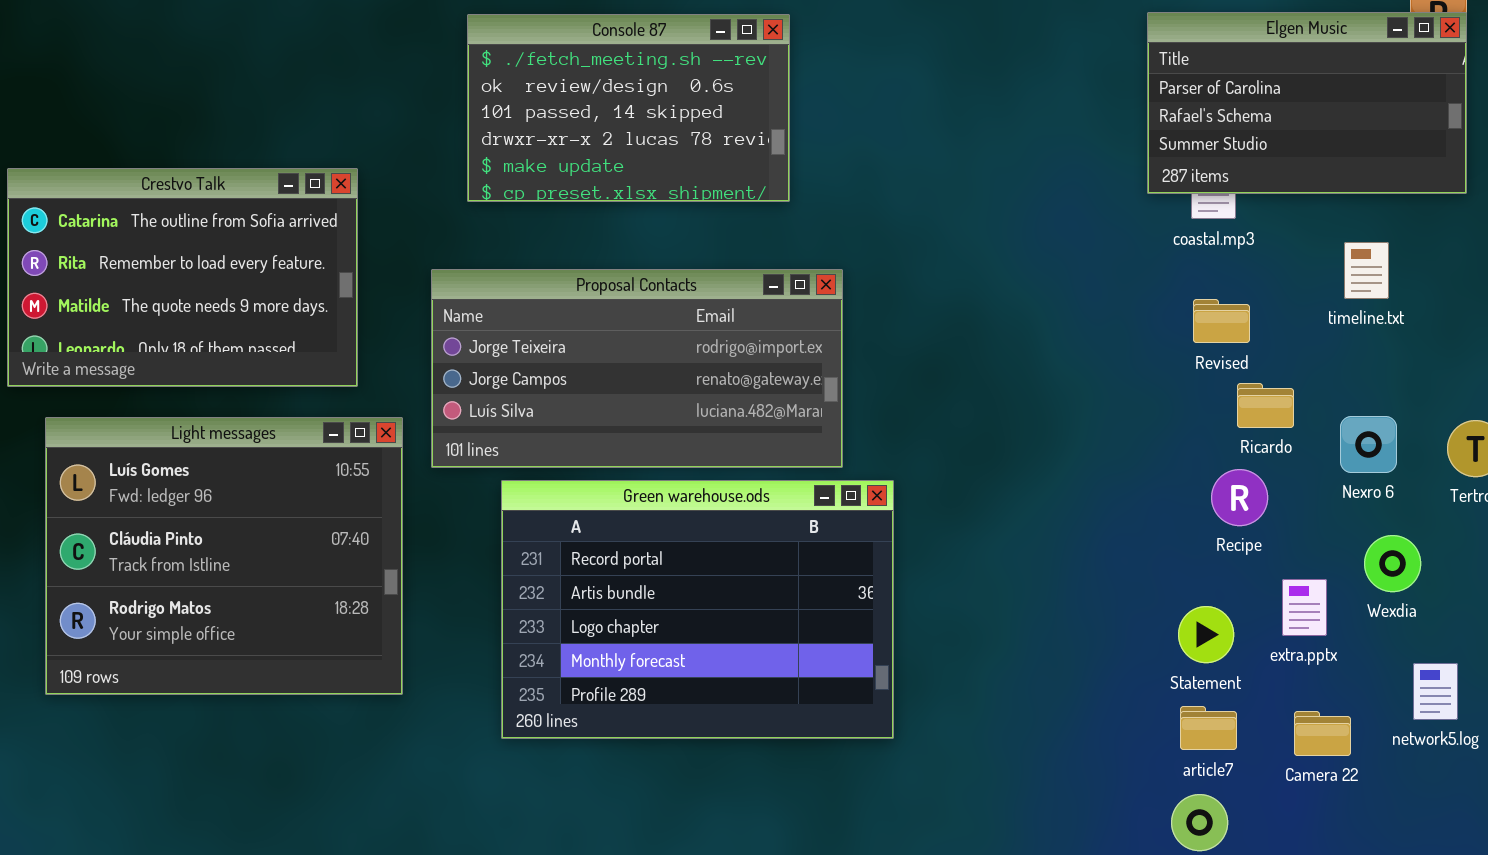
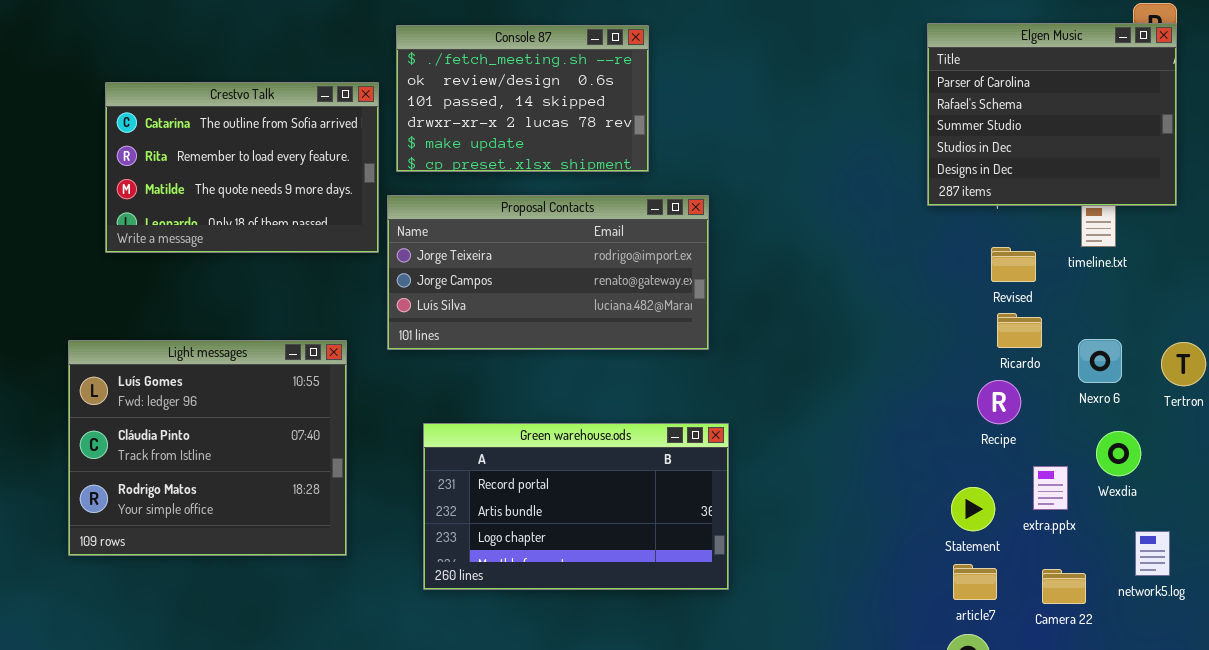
Elgen Music: [1147,12,1467,194] -> [927,23,1177,206], resized
Crestvo Talk: [7,168,358,387] -> [105,82,379,253], moved
Proposal Contacts: [431,269,843,468] -> [387,195,709,350], moved
Revised: [1193,299,1250,343] -> [991,247,1036,282], moved
Green warehouse.ods: [501,480,894,739] -> [423,423,729,590], resized

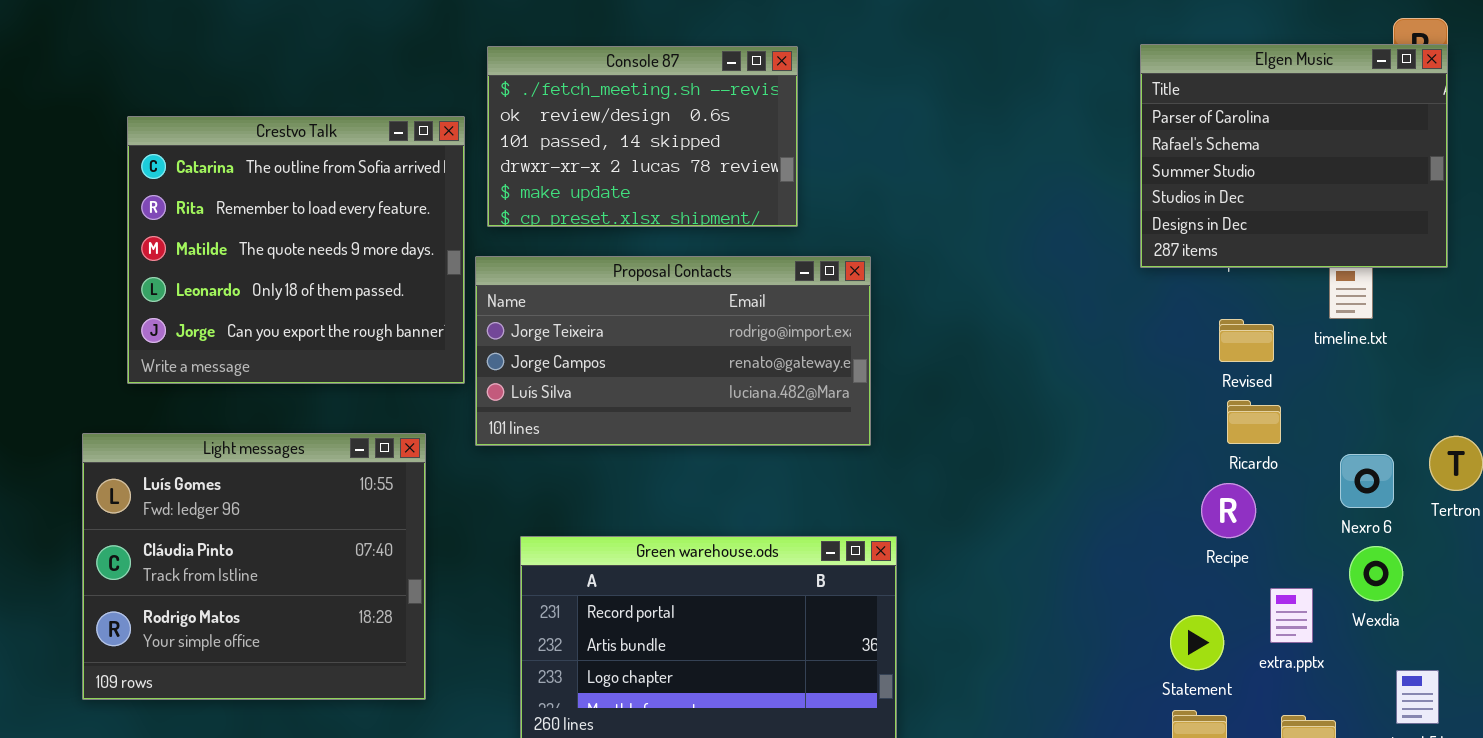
Crestvo Talk: [105,82,379,253] -> [127,116,465,384], resized
Nexro 6: [1078,339,1122,383] -> [1340,454,1394,508], moved

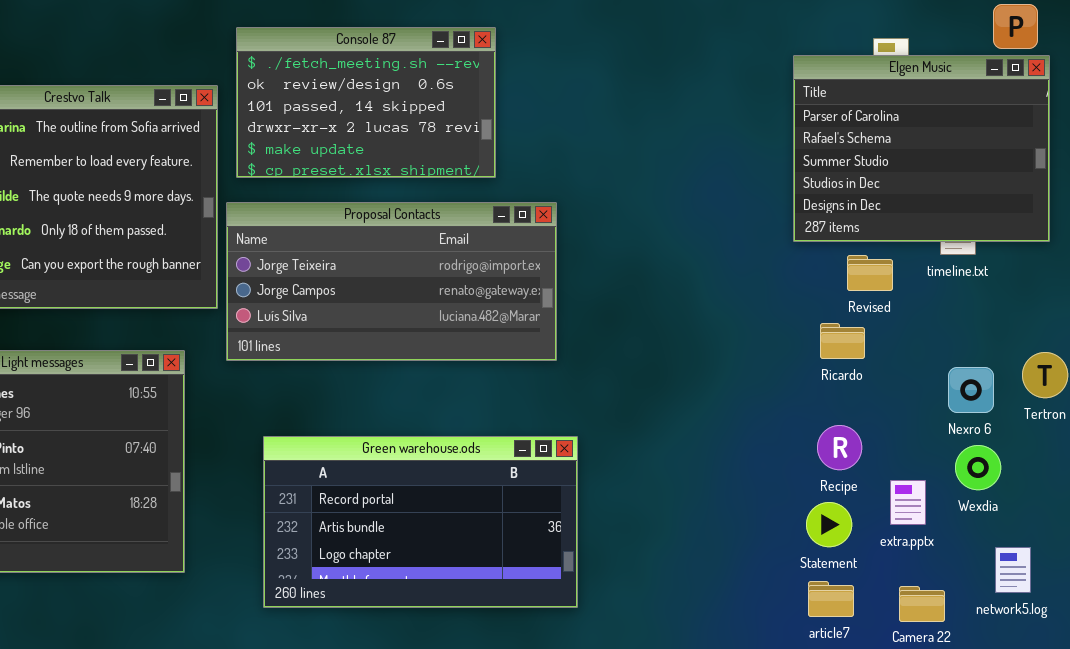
Elgen Music: [1140,44,1448,268] -> [793,55,1050,242], moved
Ricardo: [1227,400,1281,444] -> [820,323,865,359], moved
Recipe: [1201,483,1256,538] -> [817,425,862,470], moved

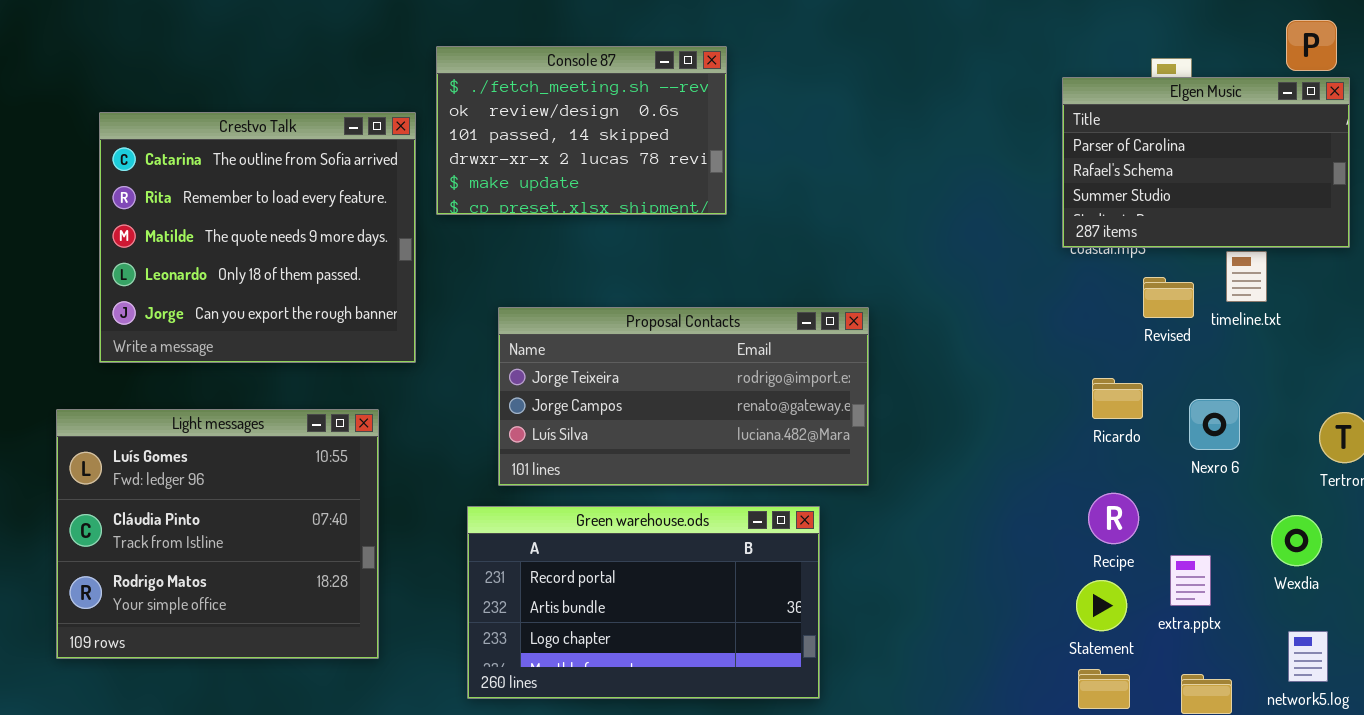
Elgen Music: [793,55,1050,242] -> [1062,77,1350,248], resized
Proposal Contacts: [226,202,557,361] -> [498,307,869,486], moved
Revised: [847,255,893,291] -> [1143,277,1194,318], moved
Nexro 6: [948,367,994,413] -> [1189,399,1240,450], moved
Wexdia: [955,445,1001,490] -> [1271,515,1322,566], moved

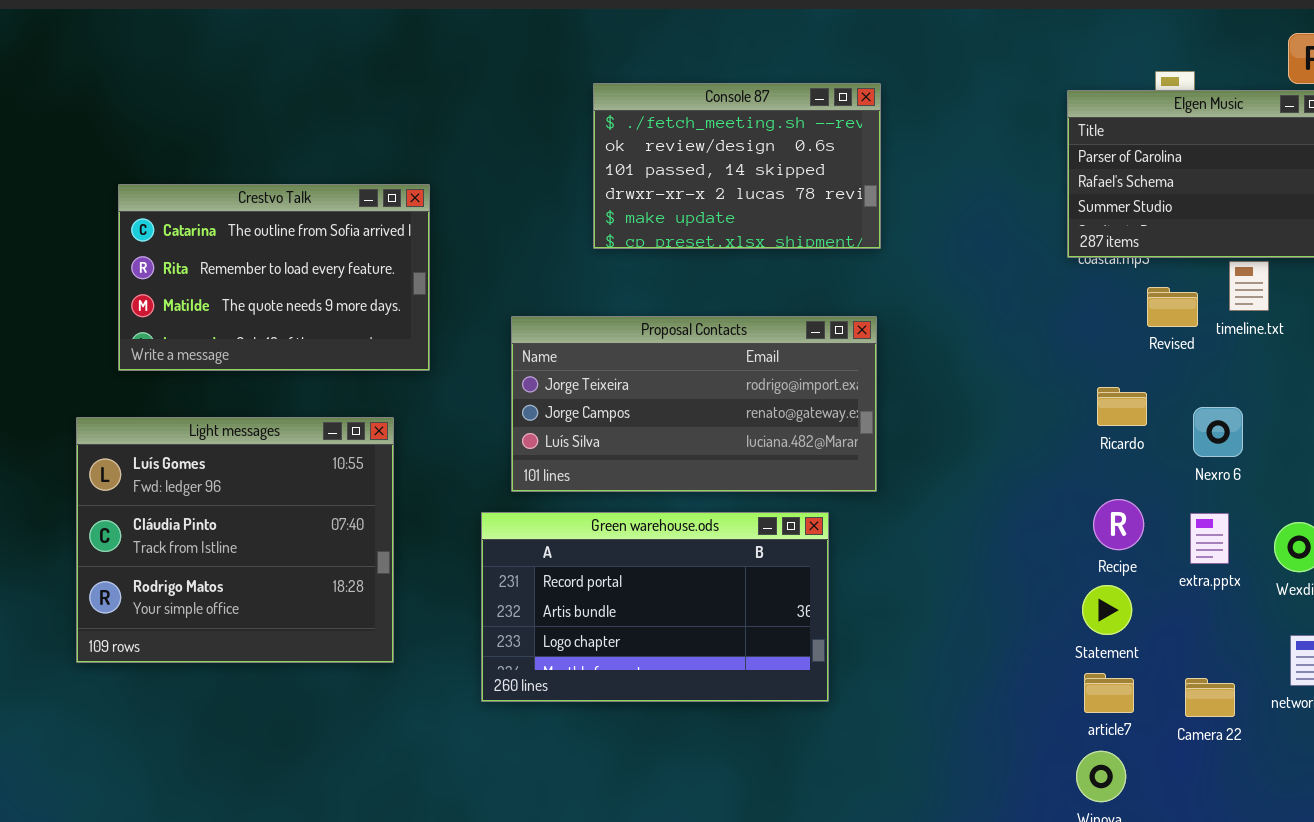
Console 87: [436,46,727,215] -> [593,83,881,249], moved
Crestvo Talk: [99,112,416,363] -> [118,184,430,371], resized
extra.pptx: [1170,555,1211,606] -> [1190,513,1229,564], moved

